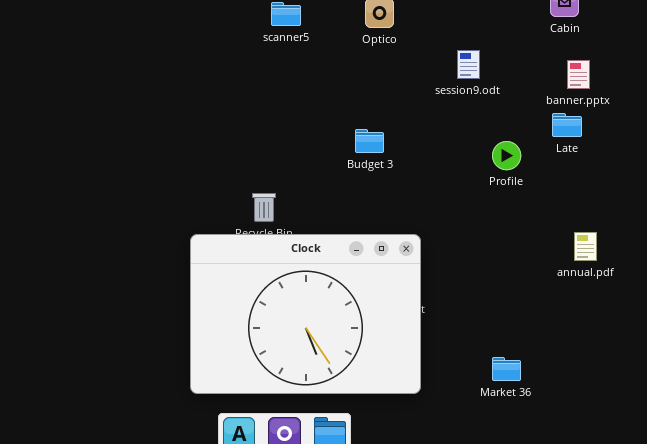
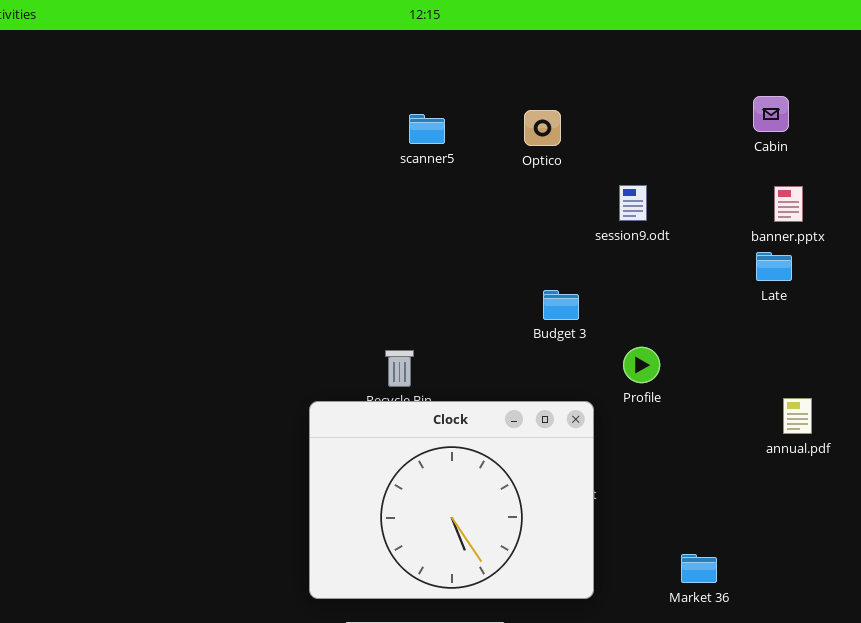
session9.odt: [457,50,480,79] -> [619,185,647,221], moved
Budget 3: [355,129,384,153] -> [543,290,579,320], moved
Profile: [492,141,521,170] -> [623,347,660,383], moved

